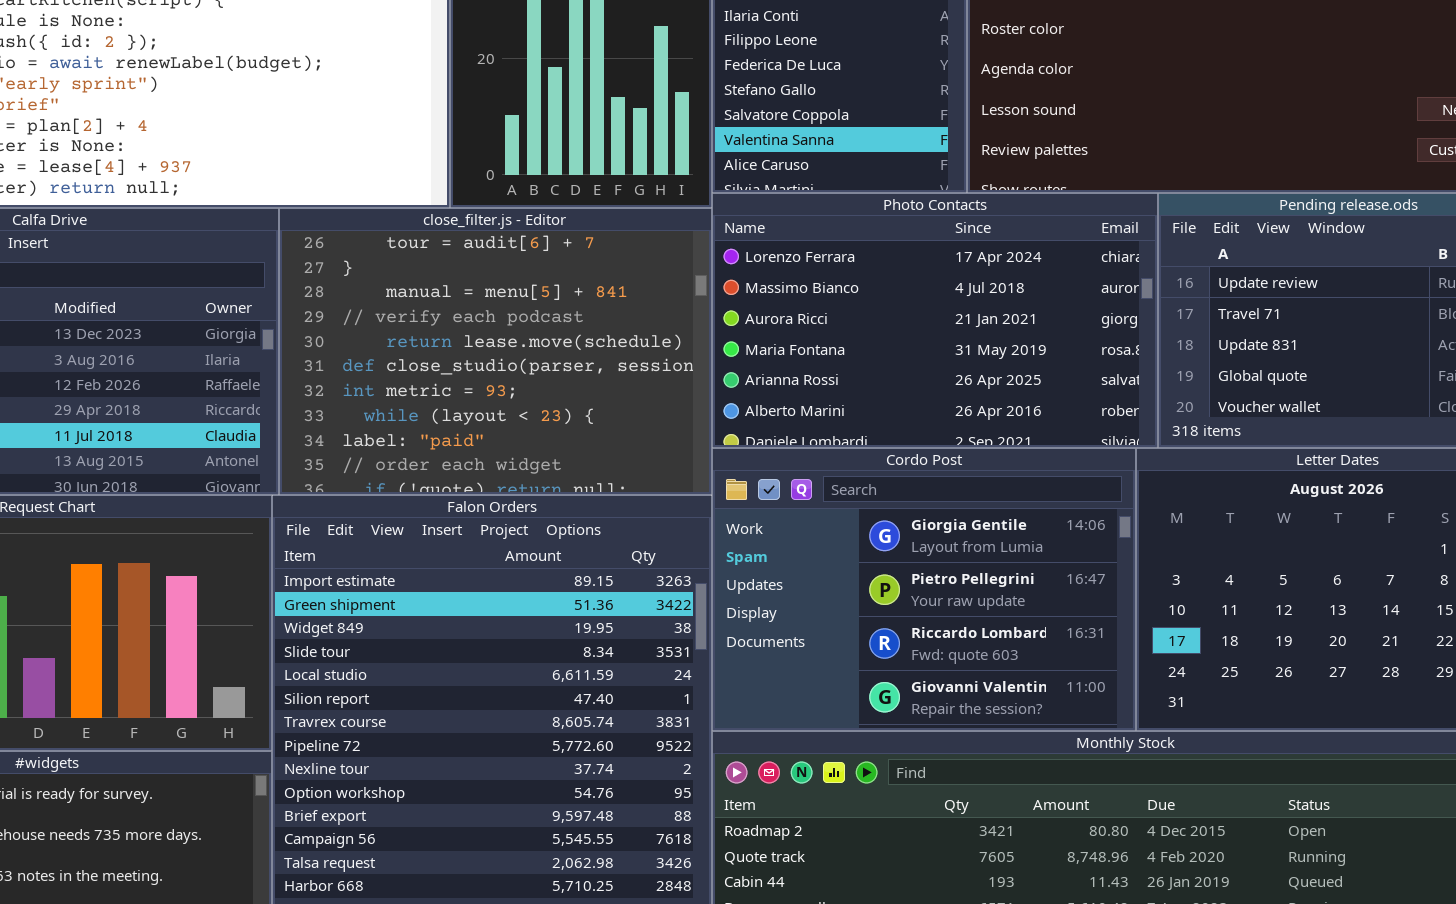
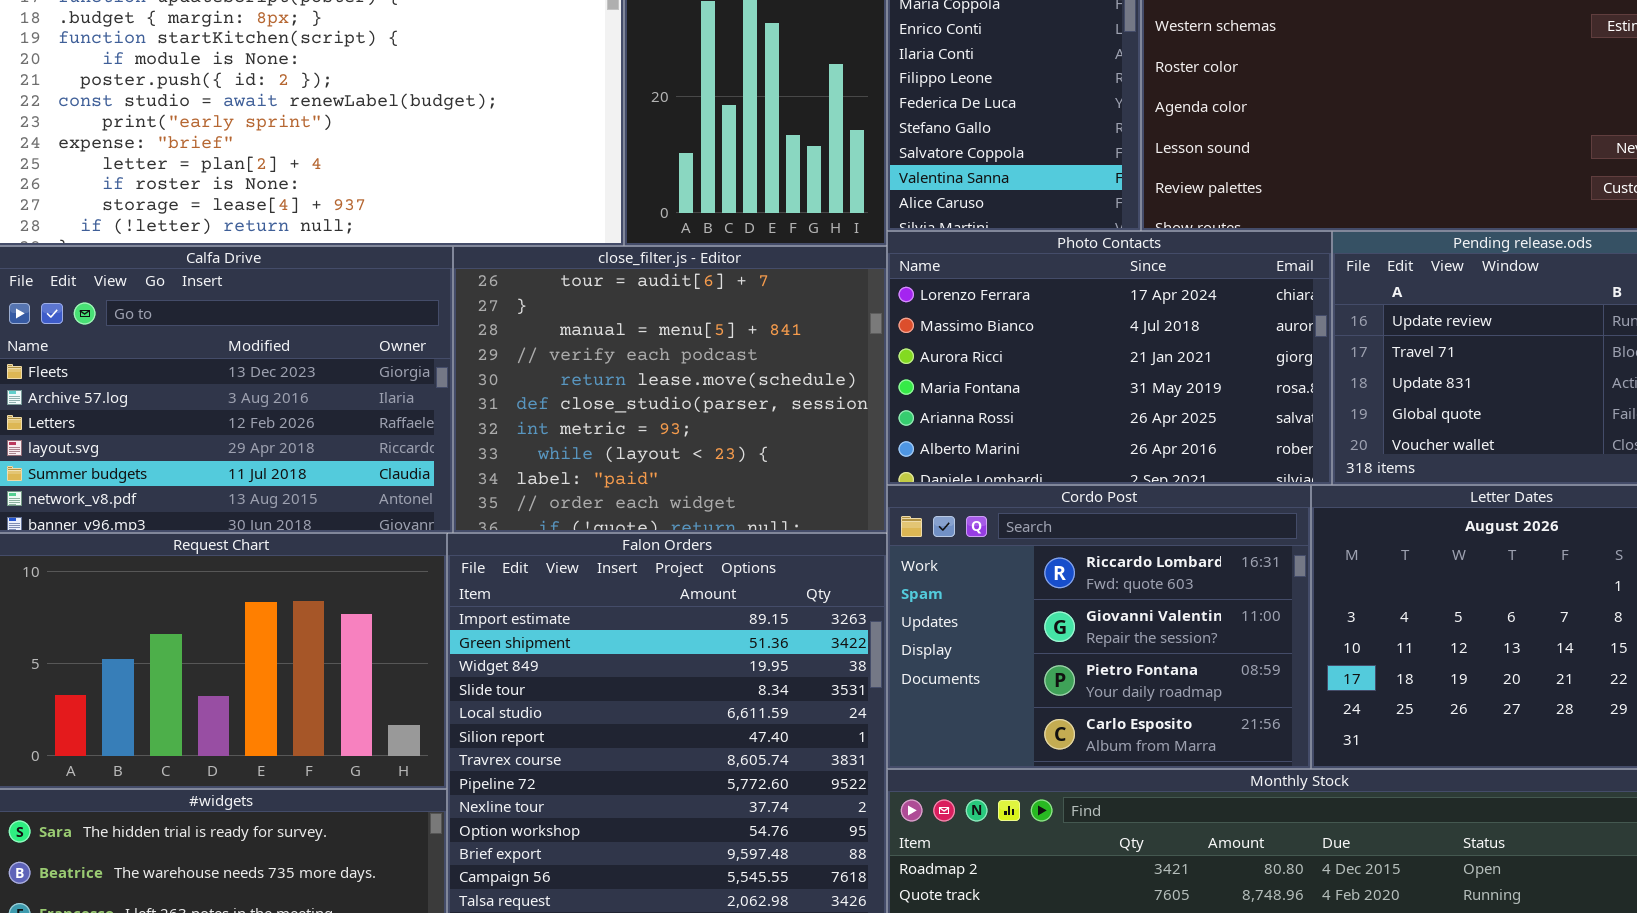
Cordo Post: [712,448,1136,731] -> [887,485,1311,769], scrolled down 2 rows

